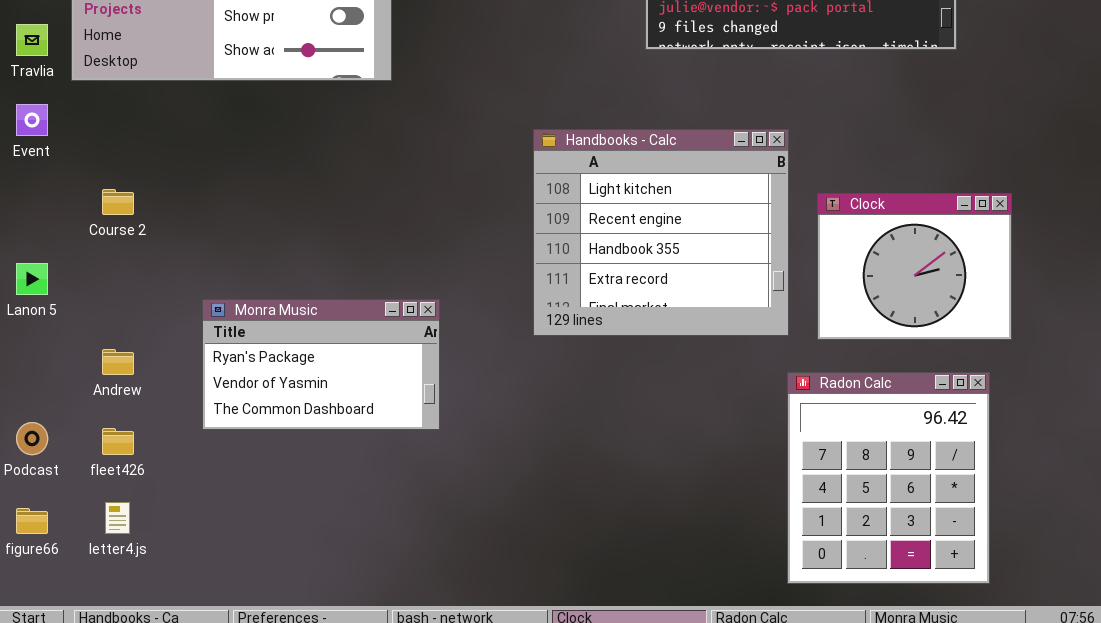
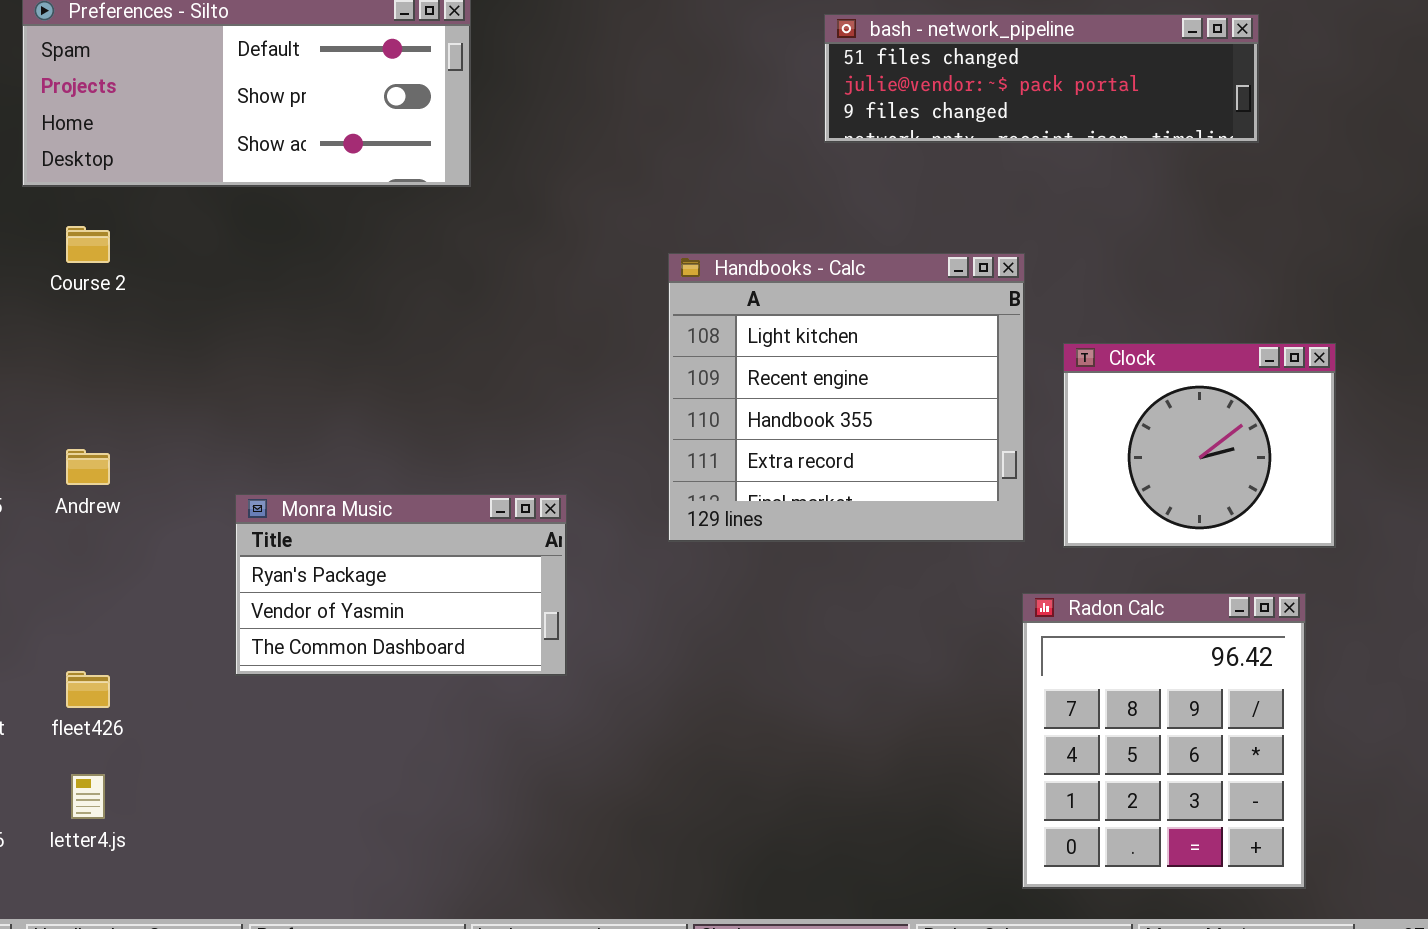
Course 2: [102,189,134,215] -> [66,226,110,263], moved
Monra Music: [202,299,440,430] -> [235,494,567,676], moved
Andrew: [102,349,134,375] -> [66,449,110,485], moved

